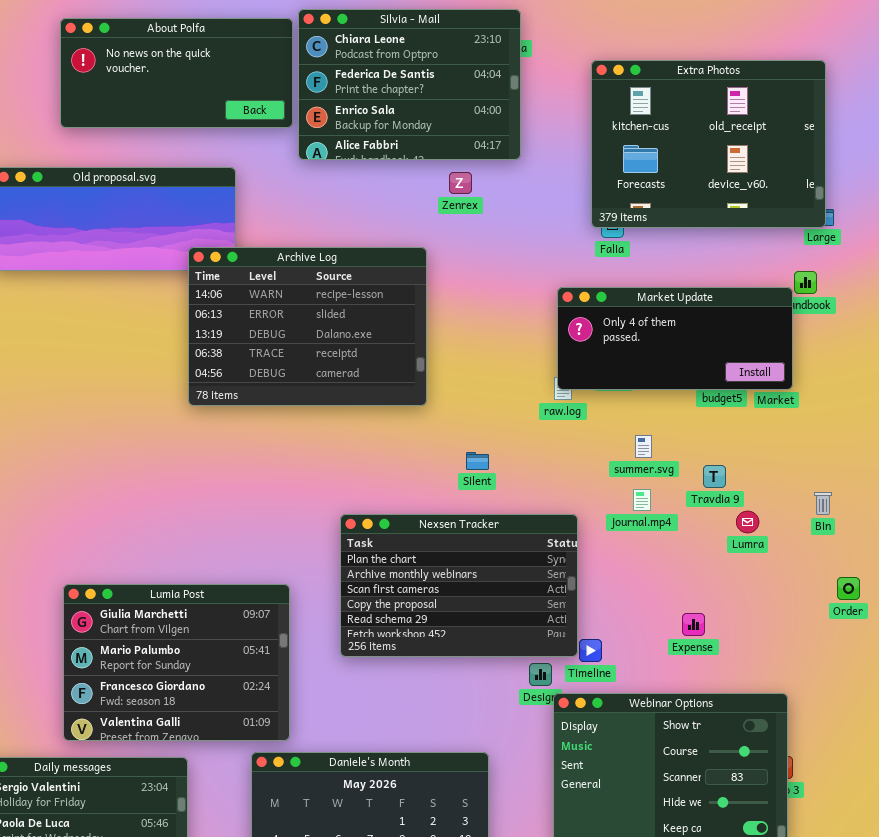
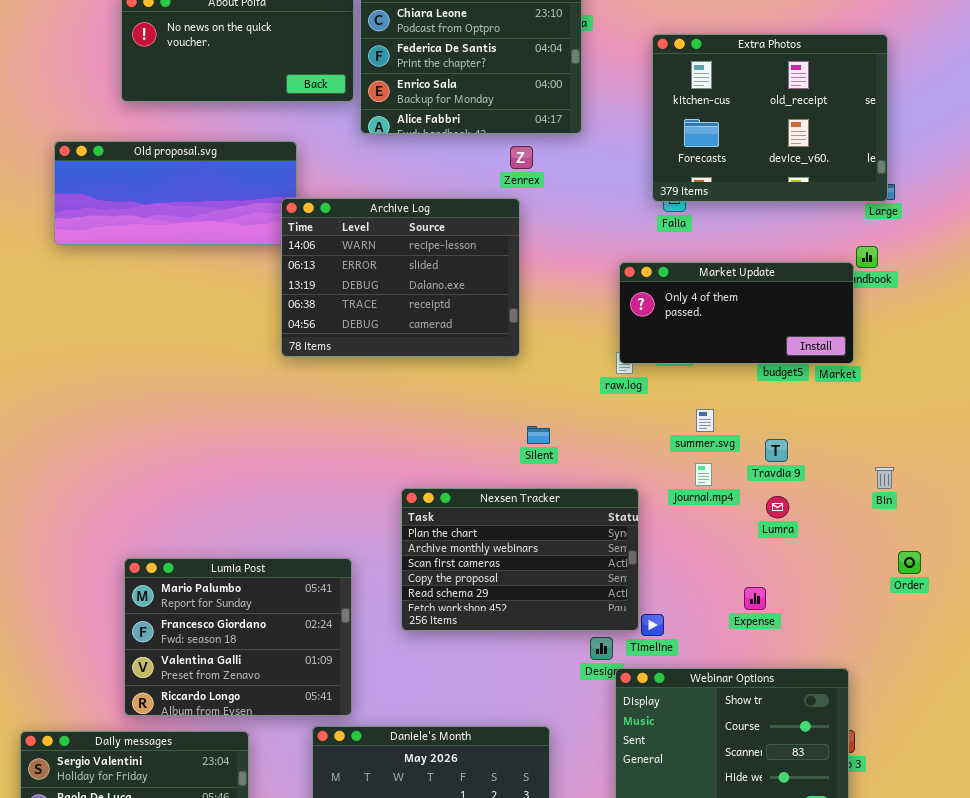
Archive Log: [188,247,427,406] -> [281,198,520,357], moved
Lumra: [736,511,759,533] -> [766,496,789,518], moved
Lumia Post: [63,584,290,741] -> [124,558,352,716], scrolled down 1 row

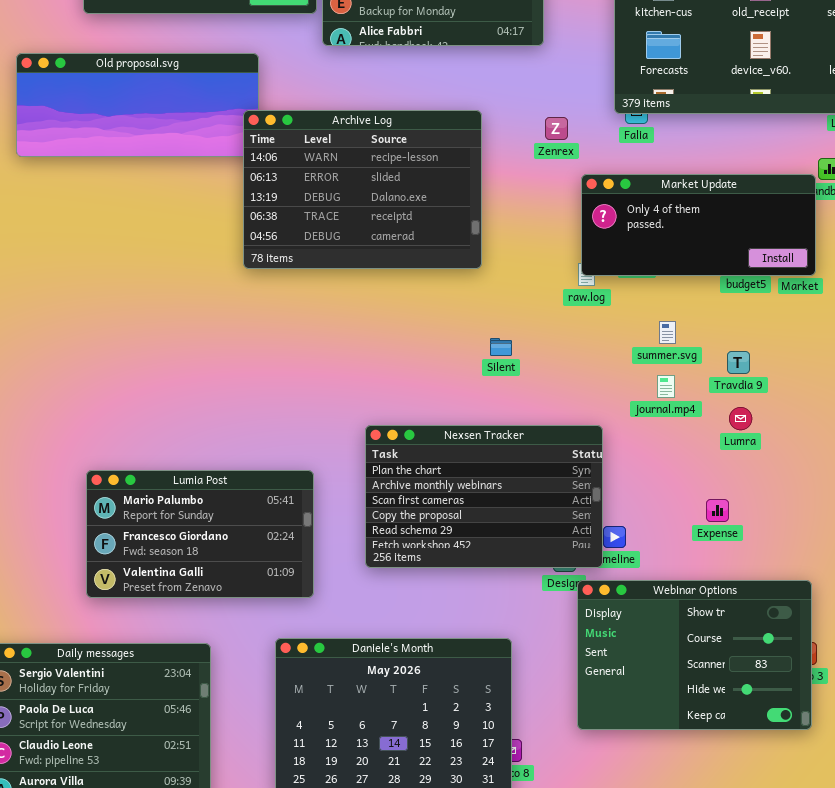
Zenrex: [510,146,533,169] -> [545,117,568,140], moved
Nexsen Tracker: [401,488,639,631] -> [365,425,603,568], moved
Lumia Post: [124,558,352,716] -> [86,470,314,598], resized

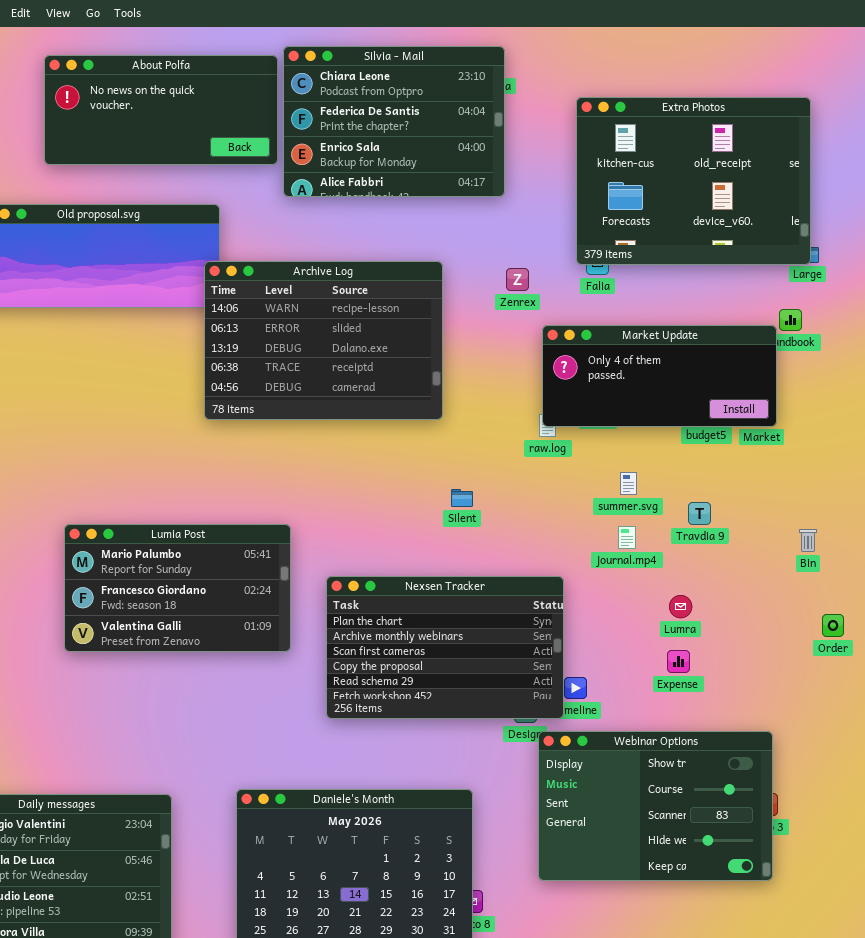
Lumra: [729,407,752,430] -> [669,595,692,618], moved
Lumia Post: [86,470,314,598] -> [64,524,291,652], moved

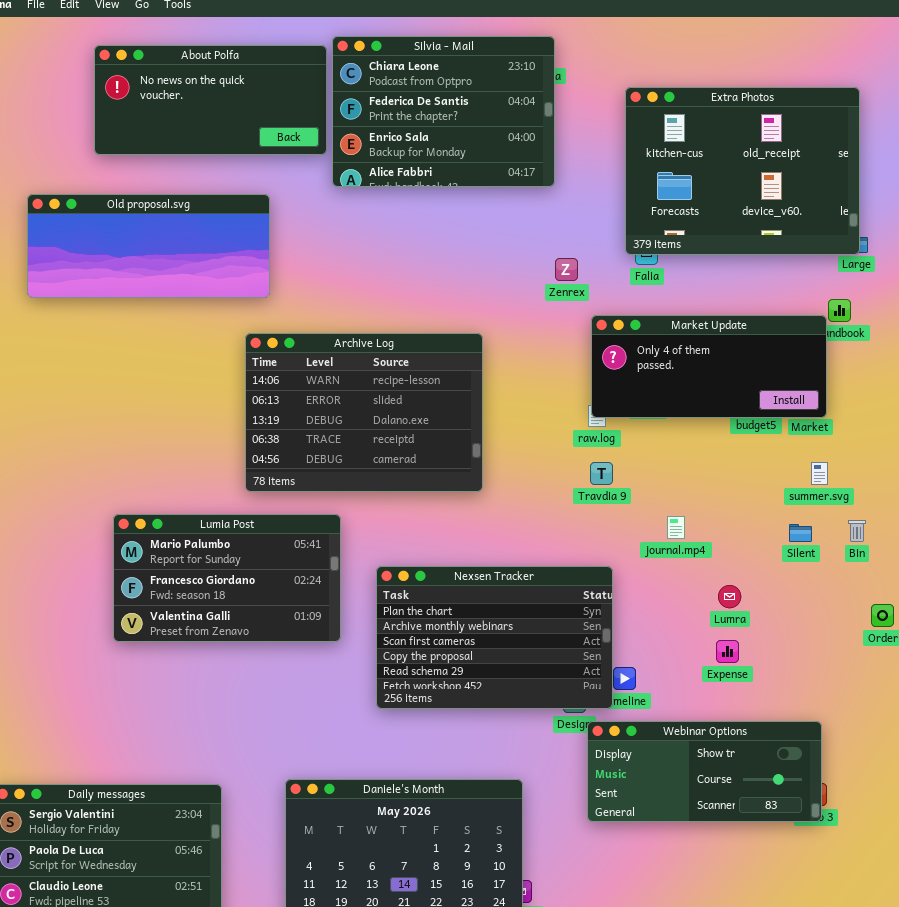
Archive Log: [204,261,443,420] -> [245,333,483,492], moved
summer.svg: [620,472,637,495] -> [811,462,828,485], moved
Silent: [451,489,473,507] -> [789,524,812,542], moved
Travdia 9: [688,502,711,525] -> [590,462,613,485], moved
Webinar Options: [538,731,773,881] -> [587,721,822,822], resized

